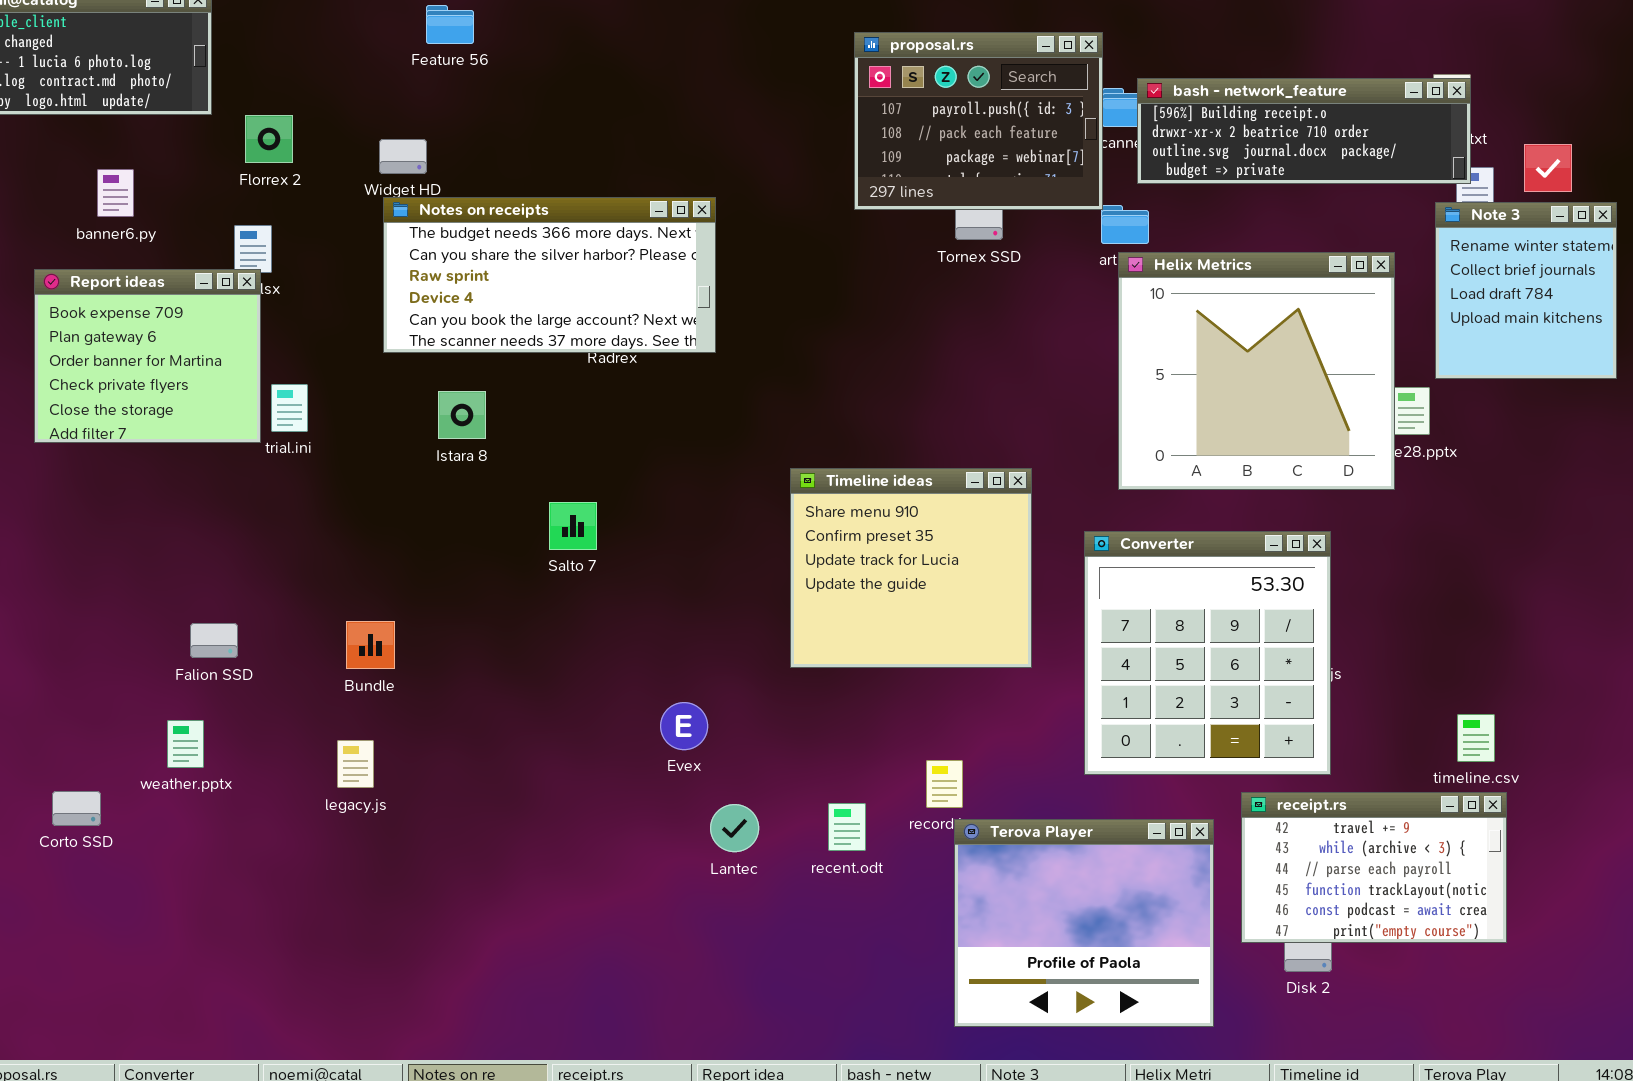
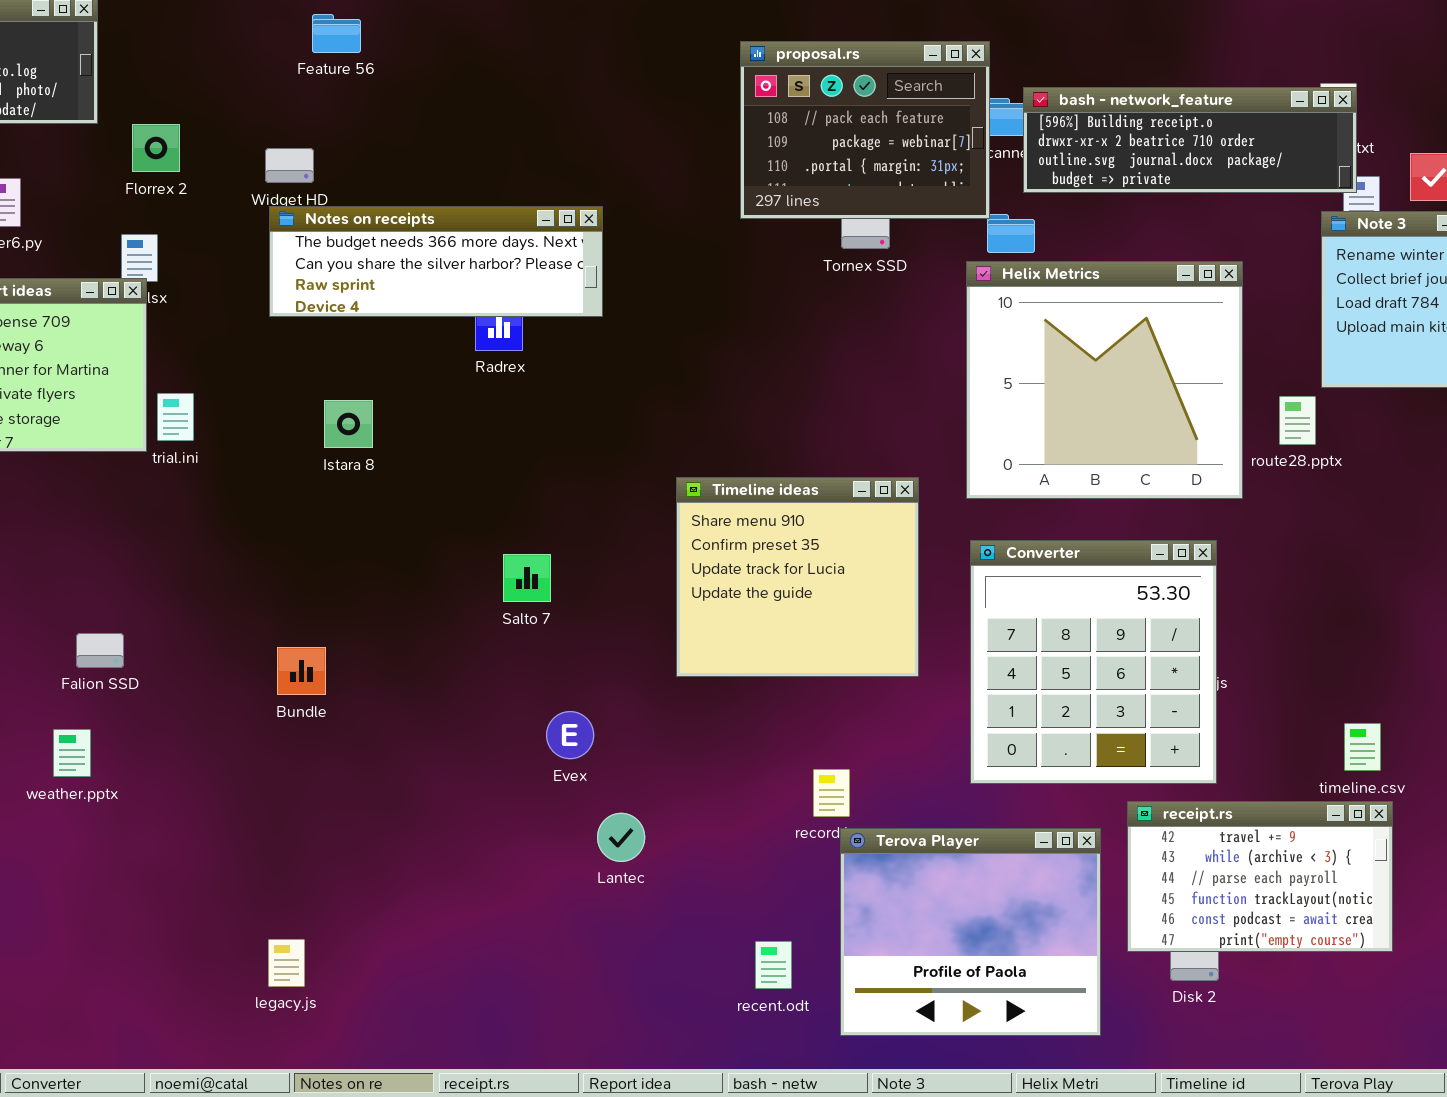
proposal.rs: [854,32,1103,210] -> [740,41,990,219], scrolled down 1 row
Notes on receipts: [383,197,716,353] -> [269,206,603,317], resized
Helix Metrics: [1118,252,1395,490] -> [966,261,1243,499], moved
Salto 7: [549,502,597,550] -> [503,554,551,602], moved
Bundle: [346,621,395,669] -> [277,647,326,695], moved
legacy.js: [337,740,374,788] -> [268,939,305,987], moved
recent.odt: [828,803,866,851] -> [755,941,792,989], moved

